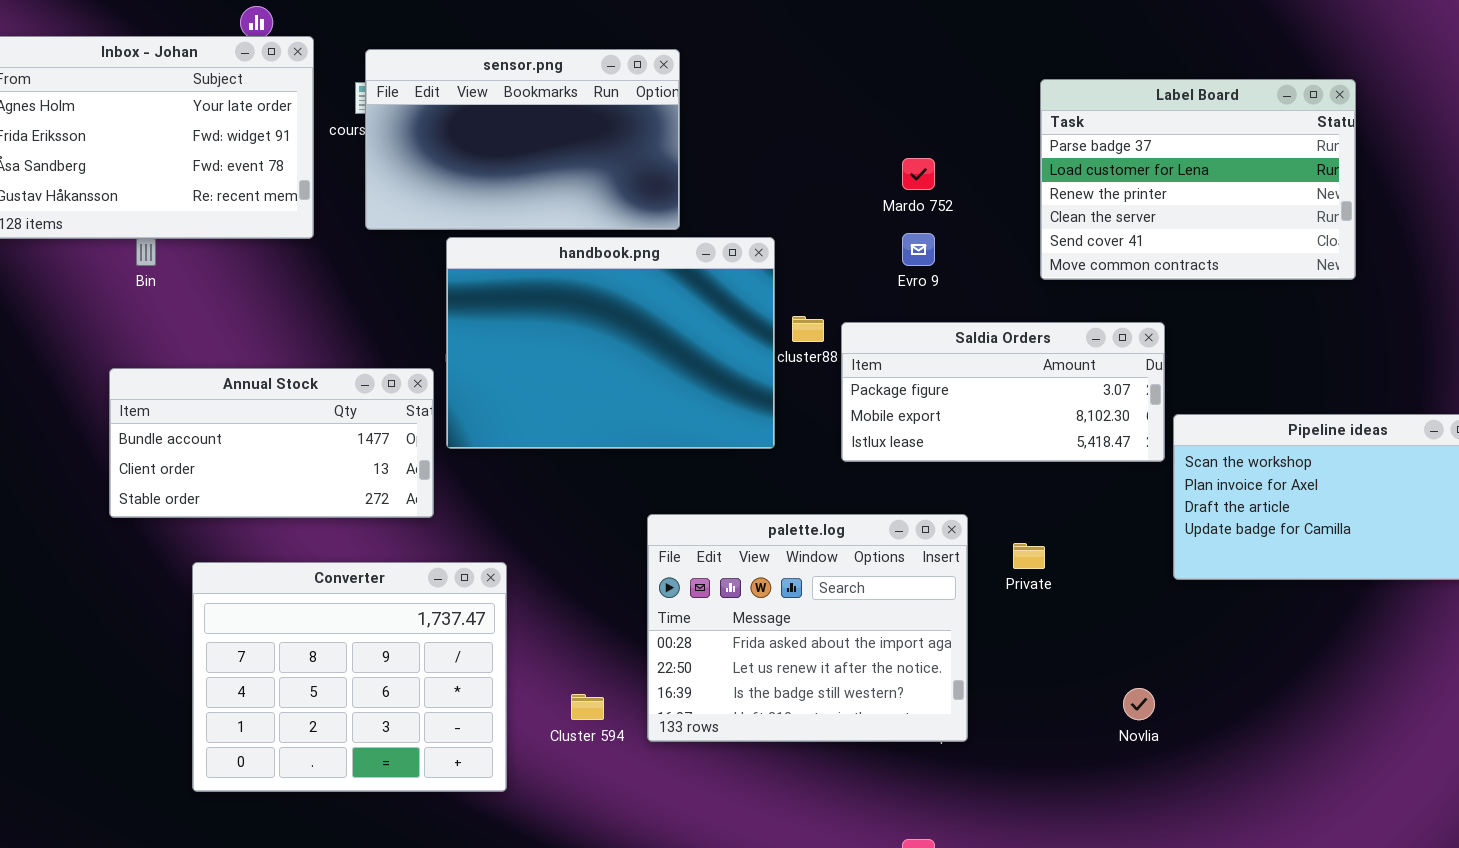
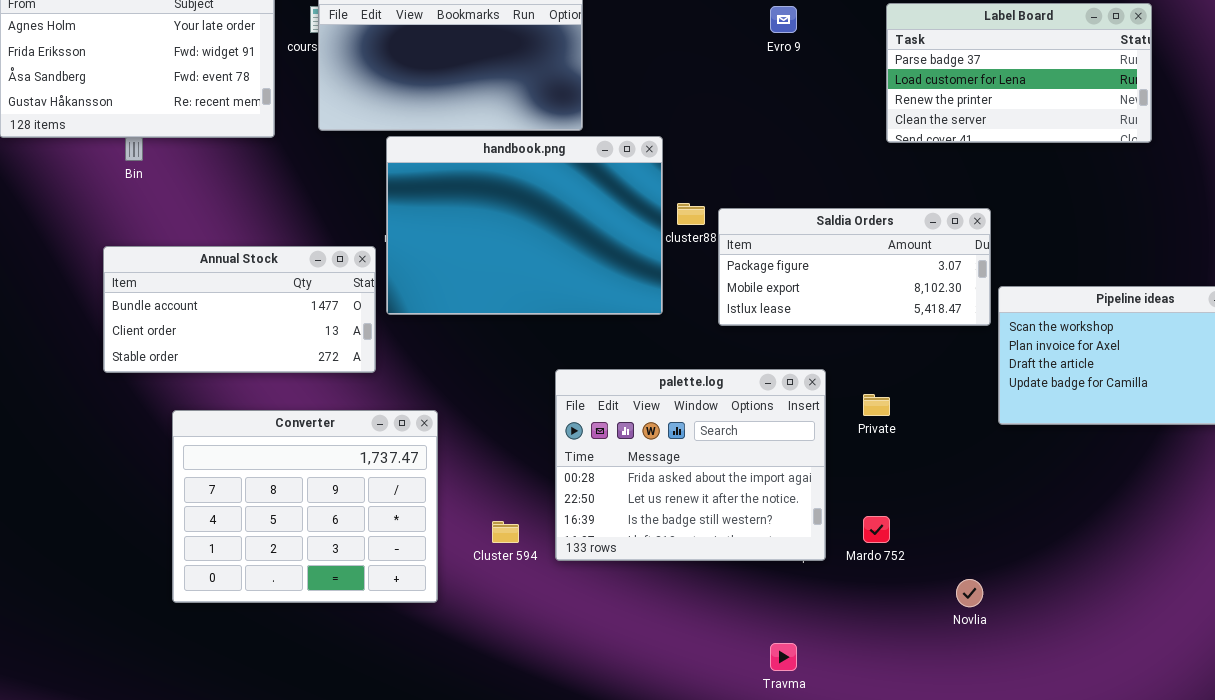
Label Board: [1040,79,1356,280] -> [886,3,1152,143], resized
Mardo 752: [902,158,935,190] -> [863,516,890,543], moved
Evro 9: [902,233,935,266] -> [770,6,797,33], moved
Novlia: [1123,688,1155,720] -> [956,579,983,607], moved

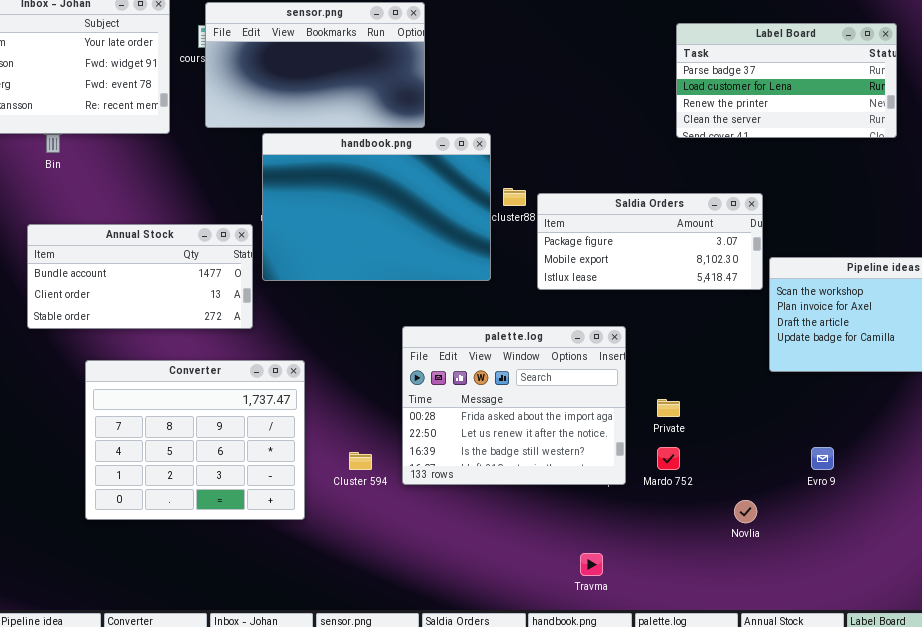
Evro 9: [770,6,797,33] -> [811,447,834,470], moved
Private: [863,394,890,416] -> [657,399,680,417], moved

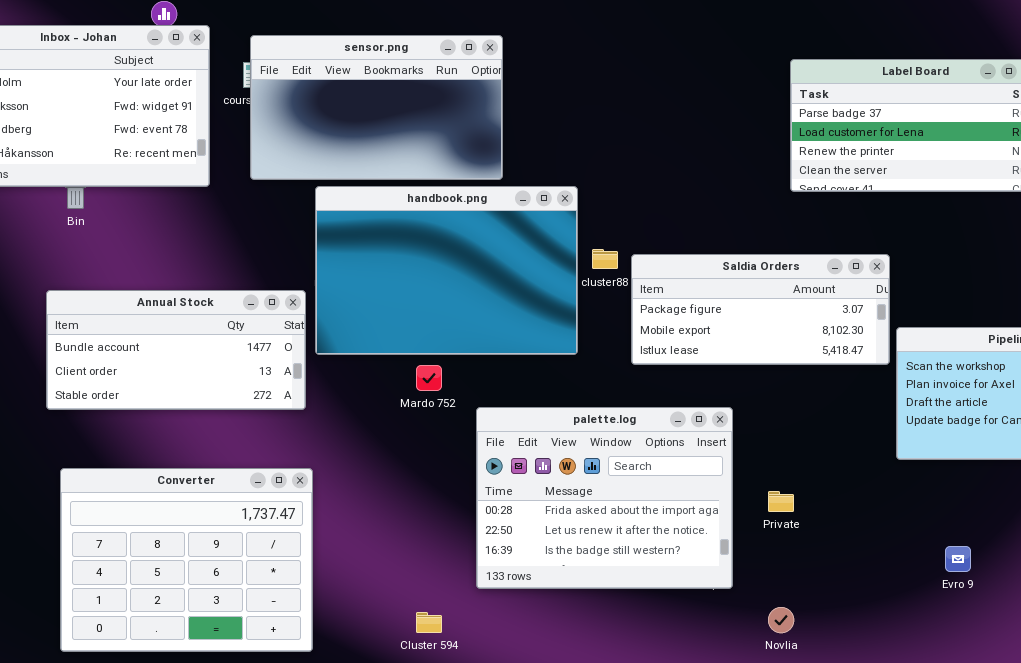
Converter: [85,360,305,520] -> [60,468,313,652], moved
Mardo 752: [657,447,680,470] -> [416,365,442,391], moved
Cluster 594: [349,452,372,470] -> [416,612,442,633], moved
Novlia: [734,500,757,523] -> [768,607,794,633], moved

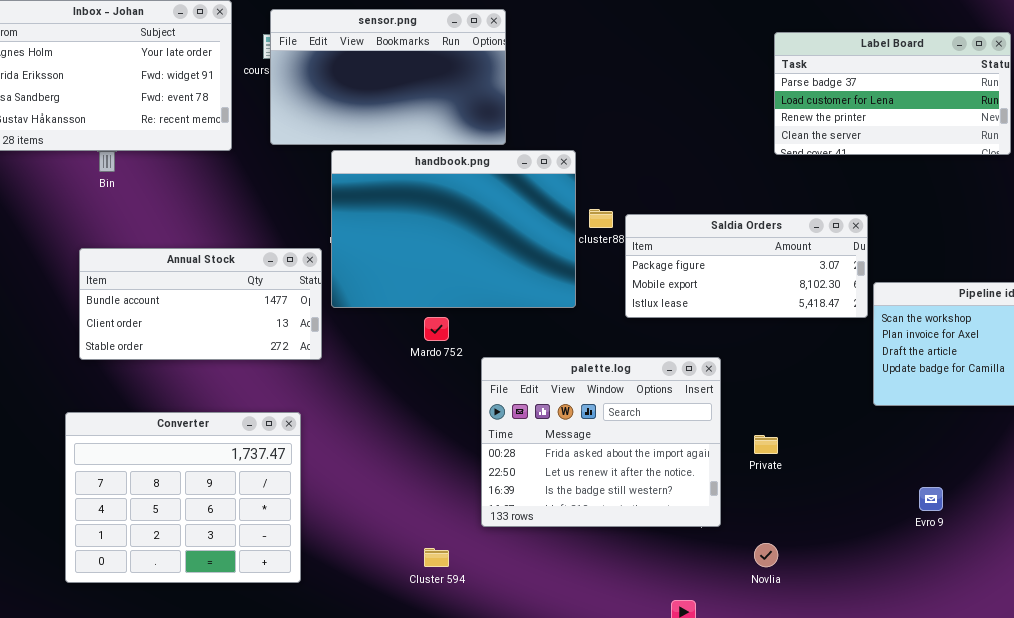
Converter: [60,468,313,652] -> [65,412,301,583], moved

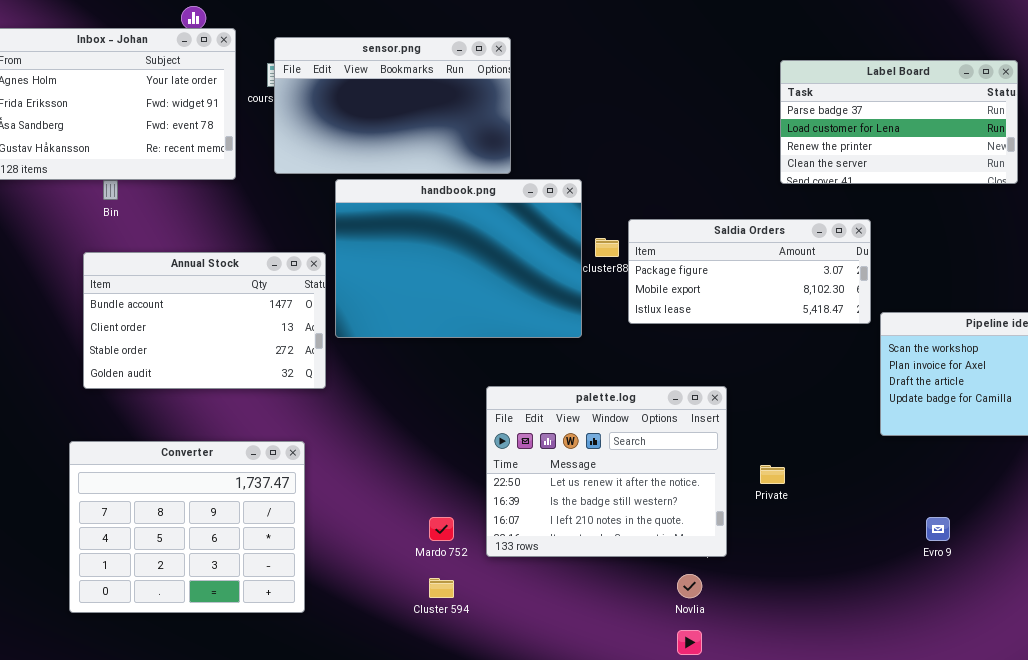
Saldia Orders: [625,214,868,318] -> [628,219,871,324], moved
Annual Stock: [79,248,322,360] -> [83,252,326,389], resized
Mardo 752: [424,317,449,341] -> [429,517,454,541], moved
palette.log: [481,357,721,527] -> [486,386,727,557], scrolled down 1 row
Novlia: [754,543,778,567] -> [677,574,702,598], moved

